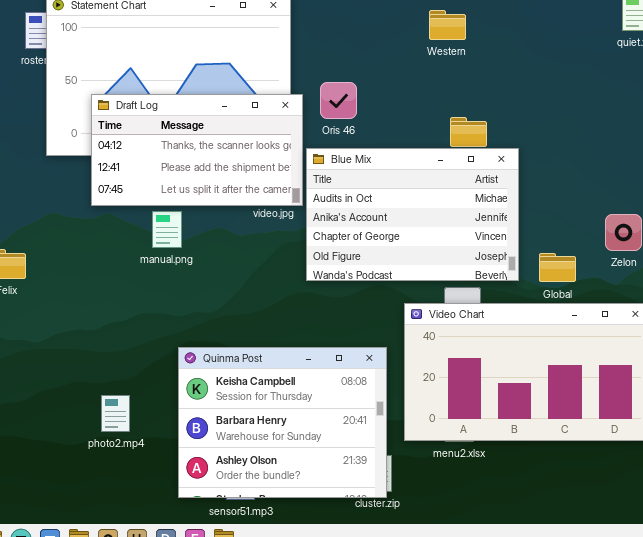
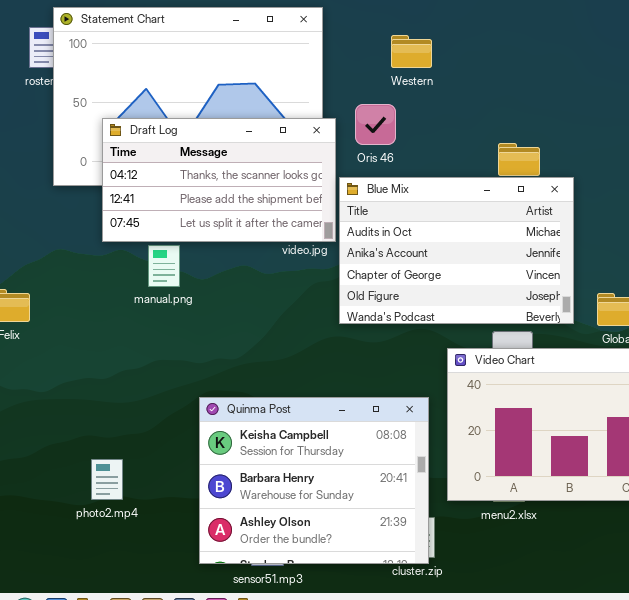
Western: [429,10,466,40] -> [391,35,432,68], moved
manual.png: [152,211,182,248] -> [148,245,180,287], moved
photo2.mp4: [101,395,130,432] -> [91,459,123,500], moved

